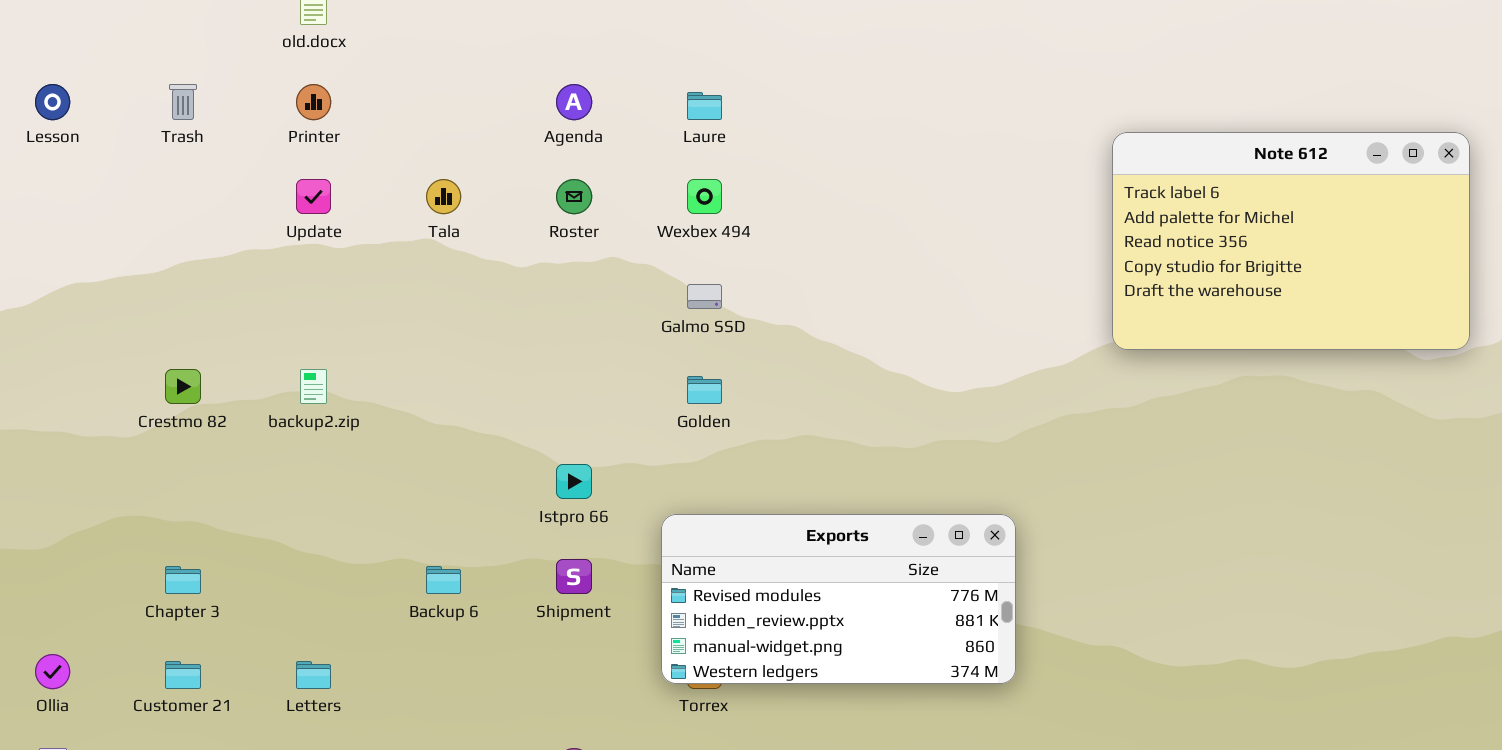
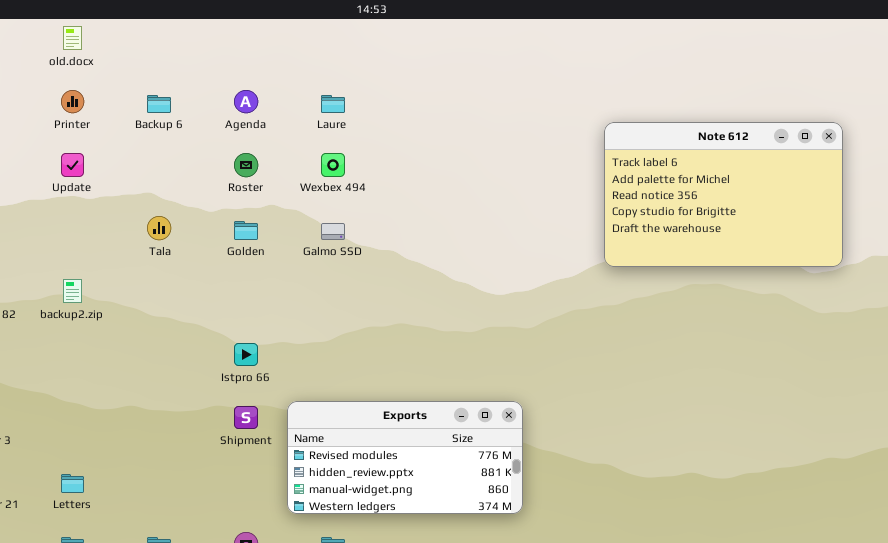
Tala: [426,179,461,214] -> [147,216,171,240], moved
Golden: [687,376,722,404] -> [234,221,258,240], moved
Exports: [661,514,1016,684] -> [287,401,523,514], moved
Backup 6: [426,566,461,594] -> [147,95,171,113], moved

